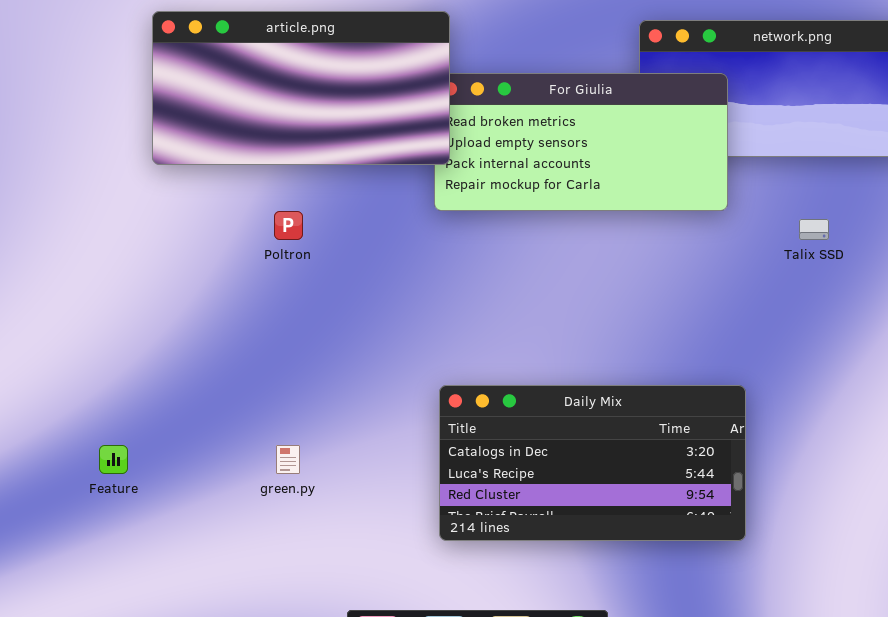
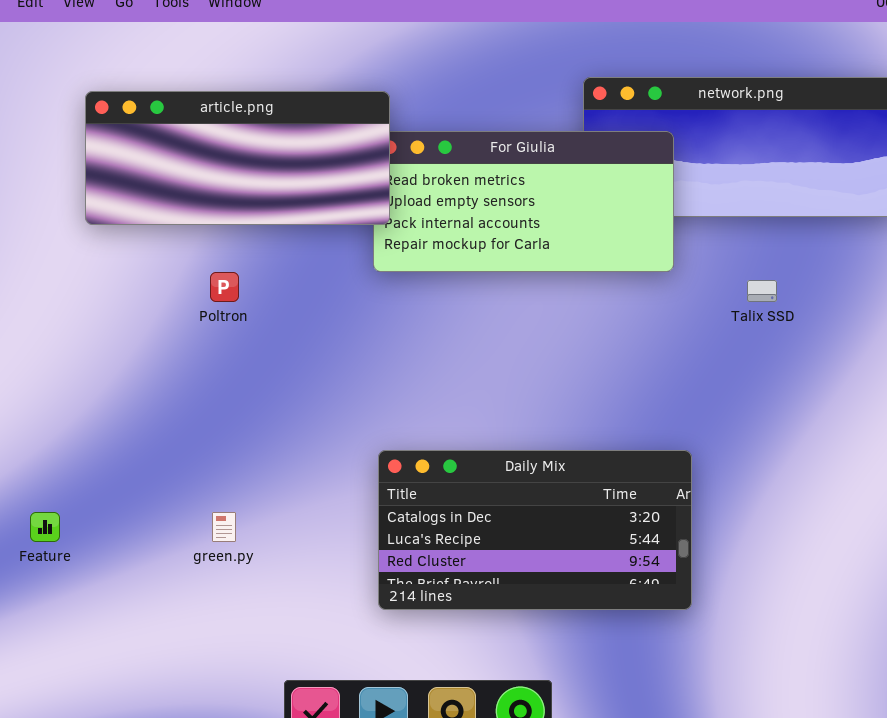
article.png: [152,11,450,165] -> [85,91,390,225], resized

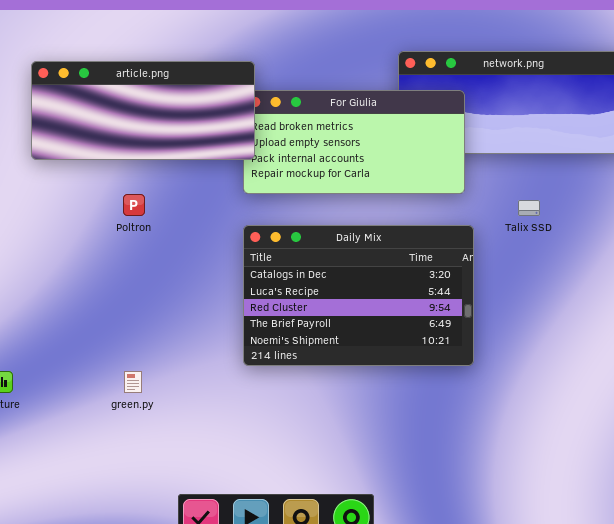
Daily Mix: [378,450,692,610] -> [243,225,474,366], moved, resized

